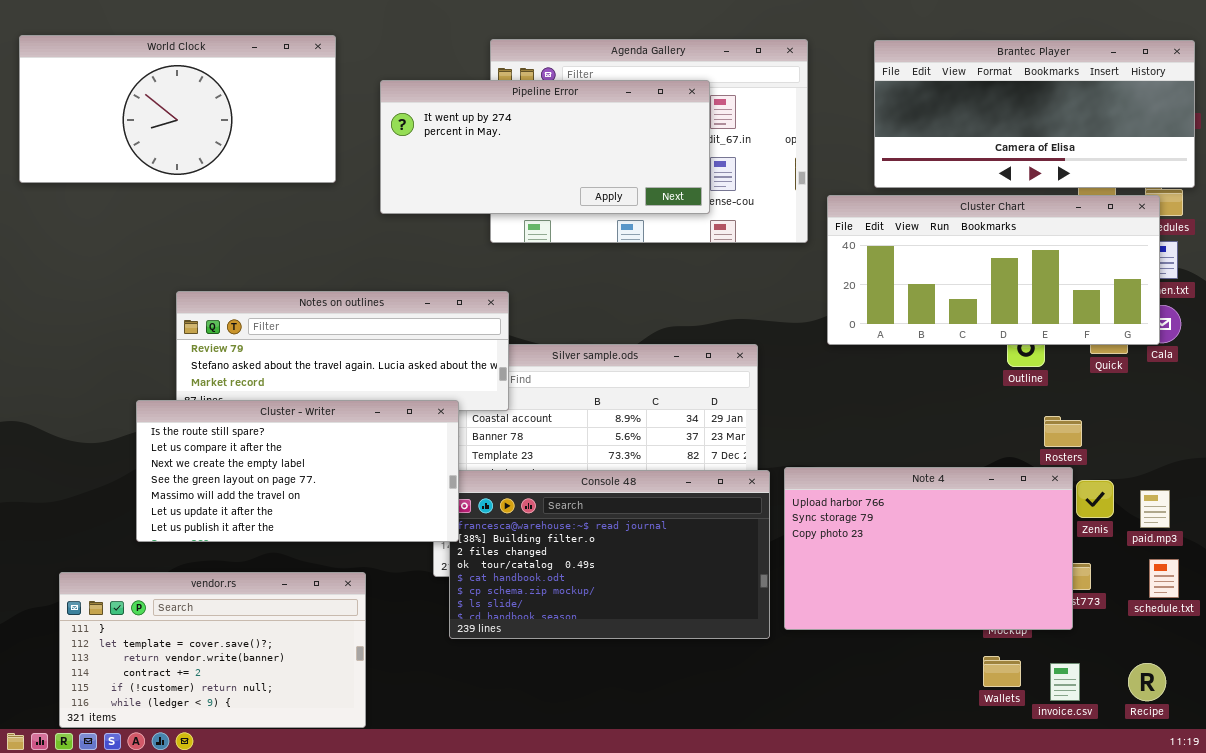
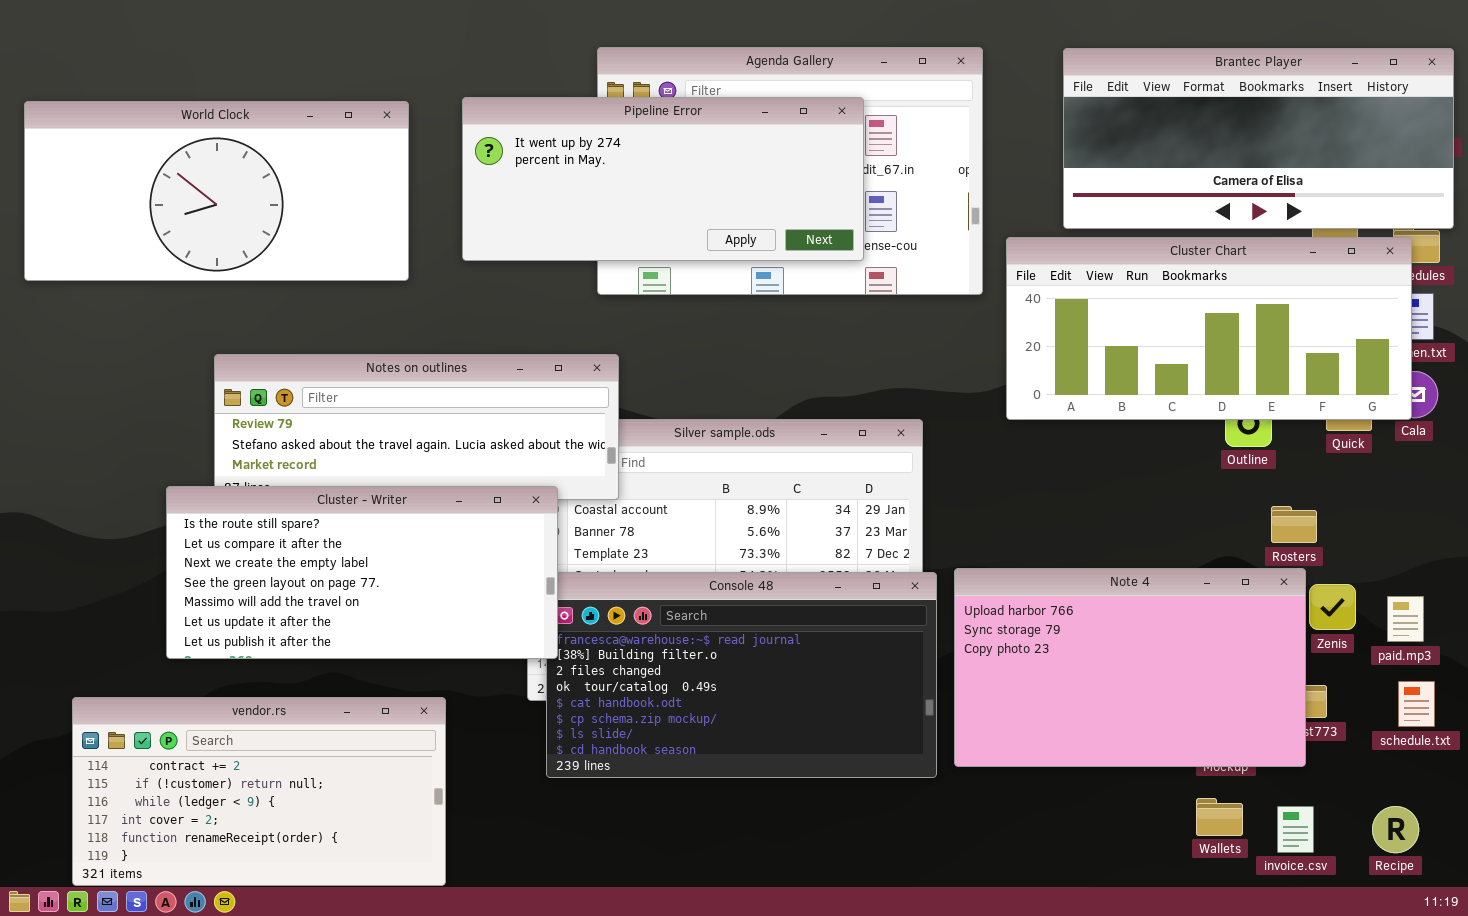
World Clock: [19,35,336,183] -> [24,101,409,281], moved
vendor.rs: [59,572,366,728] -> [72,697,446,886], scrolled down 3 rows

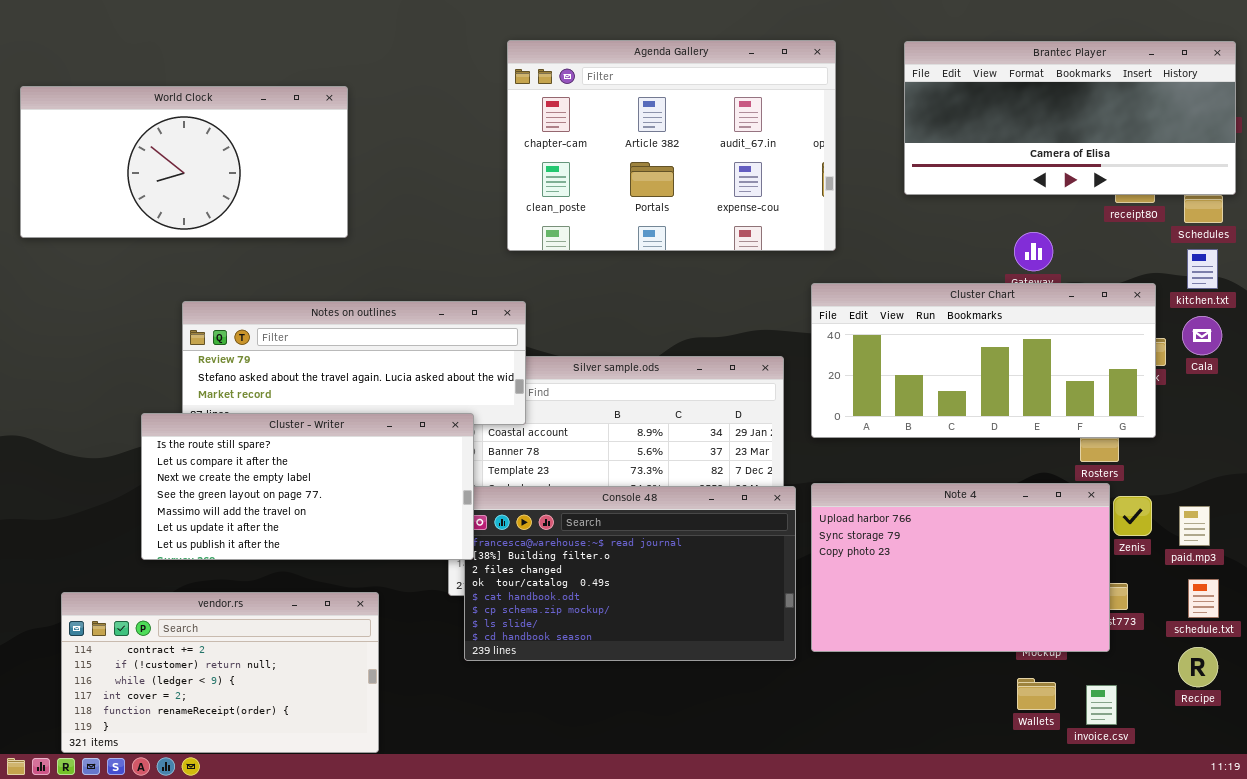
Pipeline Error: [462,97,864,261] -> none, closed
Cluster Chart: [1006,237,1412,420] -> [811,283,1156,438], moved
Recipe: [1372,806,1419,853] -> [1178,647,1218,687], moved

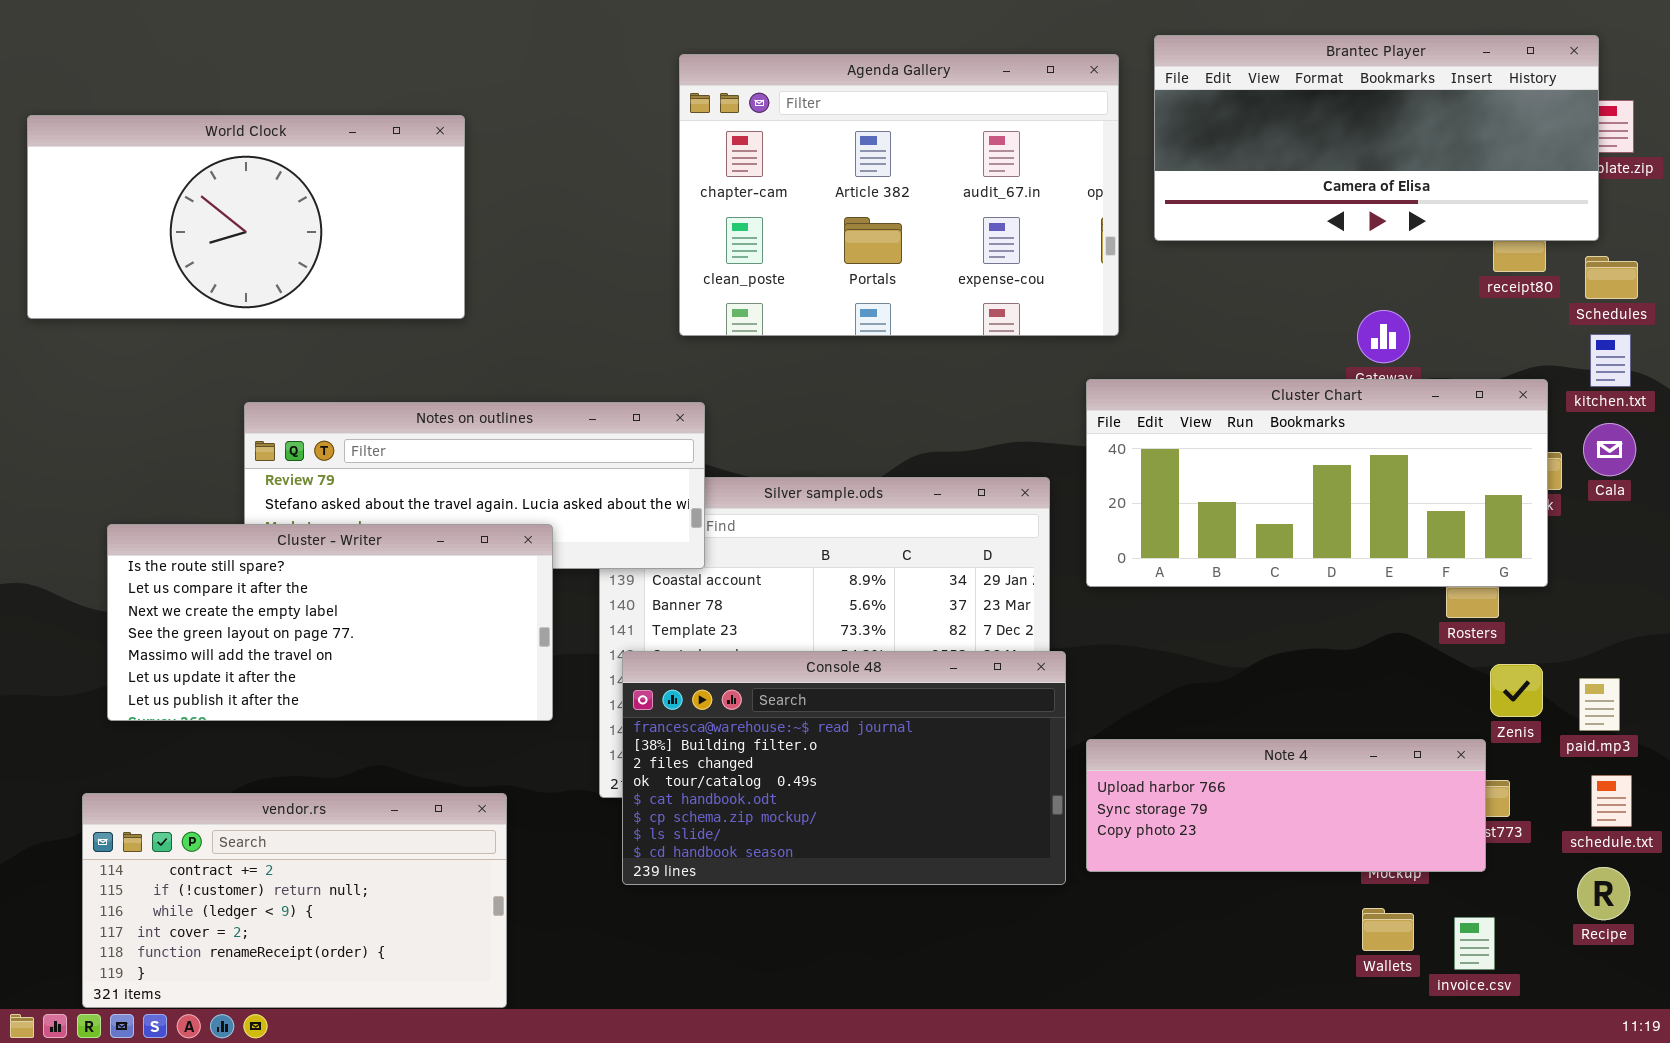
Brantec Player: [904,41,1236,195] -> [1154,35,1599,241], moved
Cluster - Writer: [141,413,474,560] -> [107,524,553,721], moved
Note 4: [811,483,1110,652] -> [1086,739,1486,872], resized

